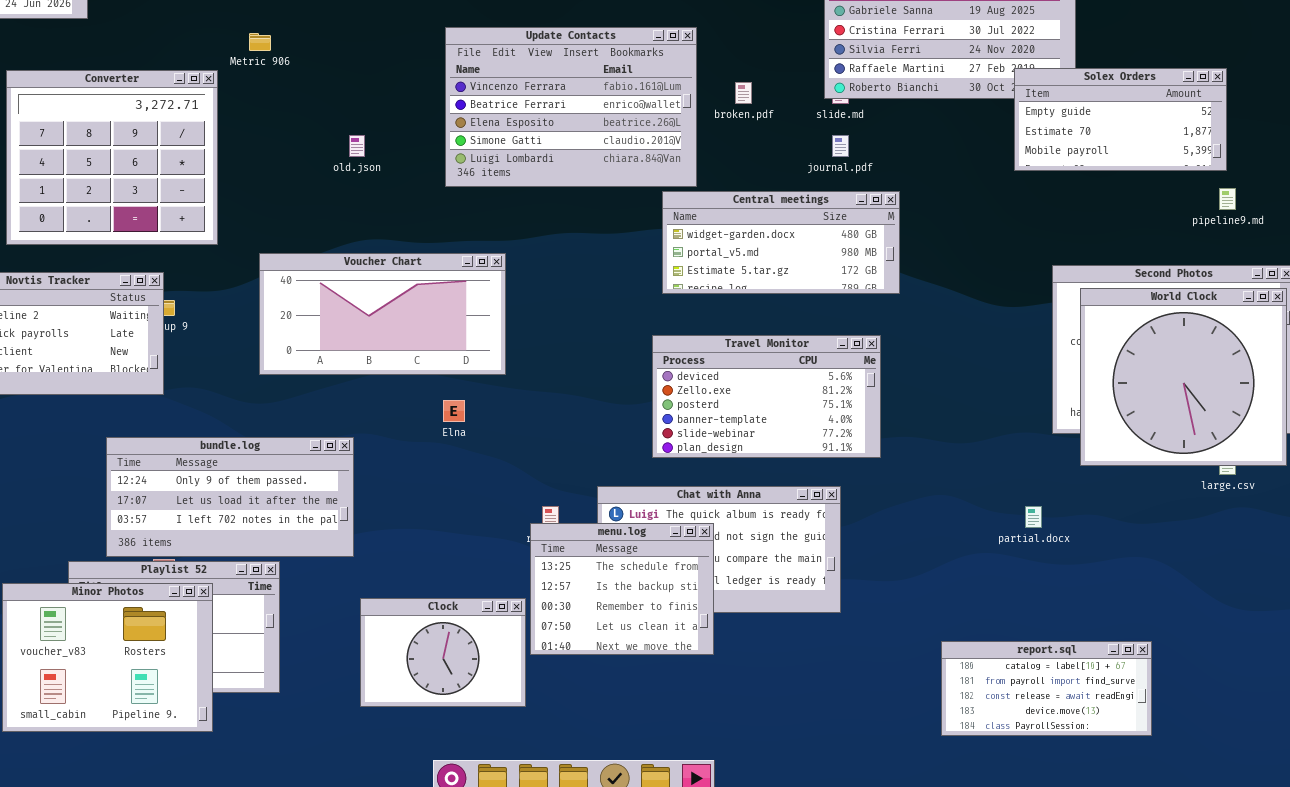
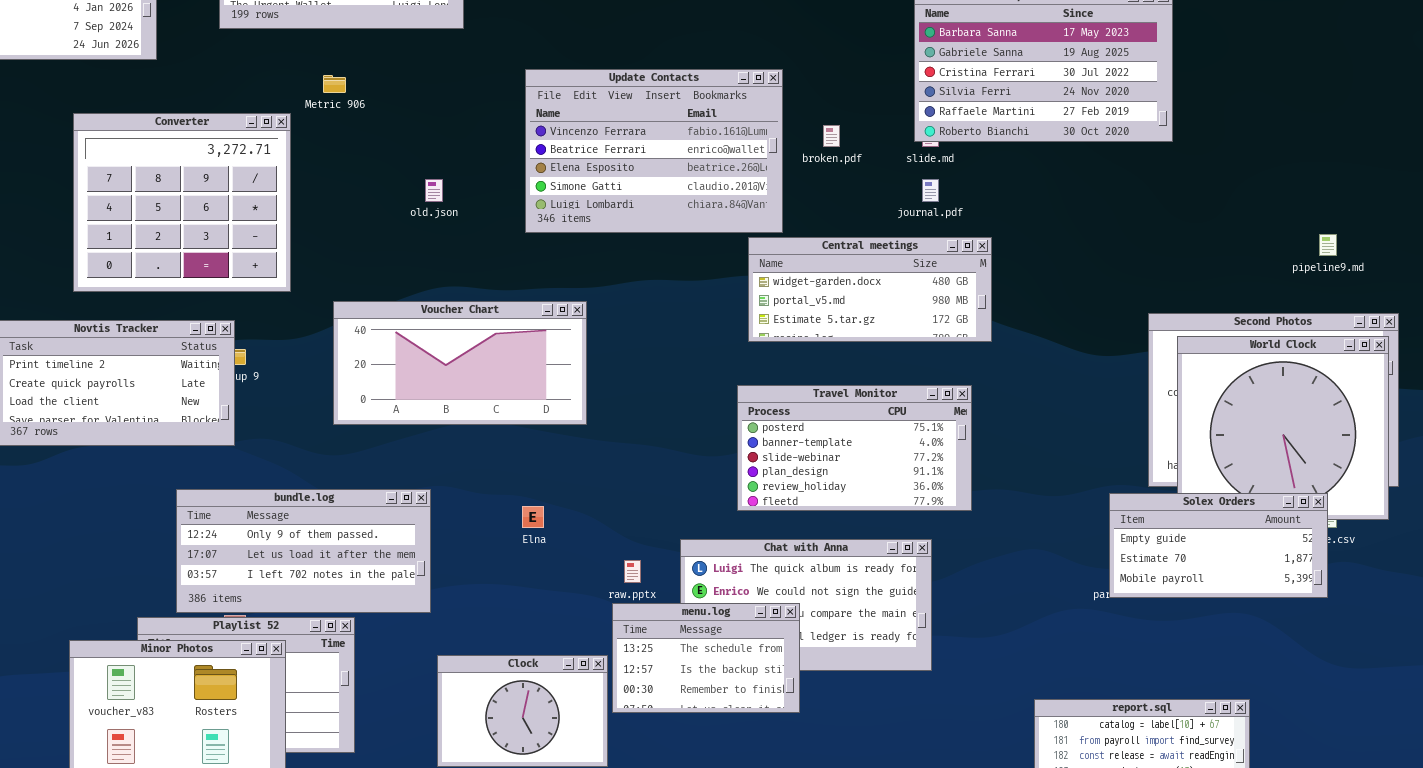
Solex Orders: [1014,68,1227,171] -> [1109,493,1328,598], moved
Travel Monitor: [652,335,881,458] -> [737,385,972,511], scrolled down 2 rows
Elna: [443,400,465,422] -> [522,506,544,528], moved
menu.log: [530,523,714,655] -> [612,603,800,713], resized

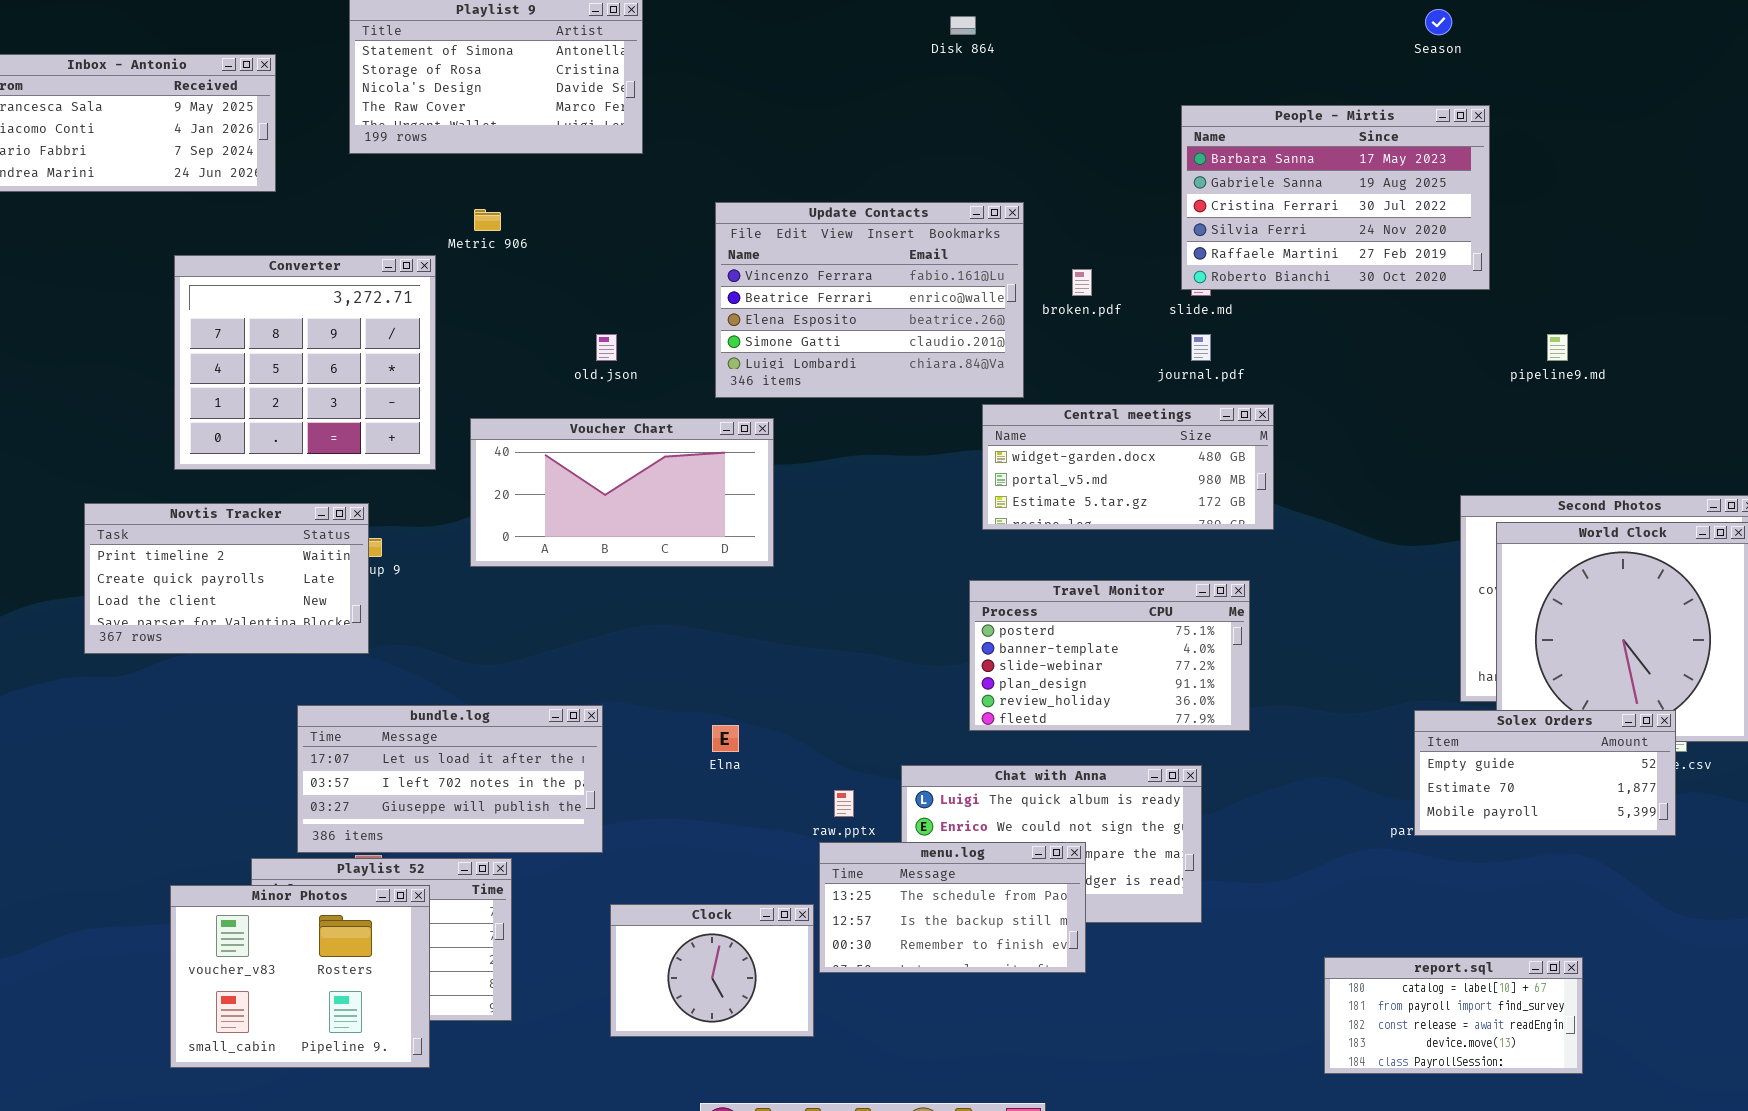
pipeline9.md: [1319,234,1337,256] -> [1547,334,1568,361], moved
Voucher Chart: [333,301,587,425] -> [470,418,774,567], moved
bundle.log: [176,489,431,613] -> [297,705,603,853], scrolled down 1 row
menu.log: [612,603,800,713] -> [819,842,1086,973], resized

